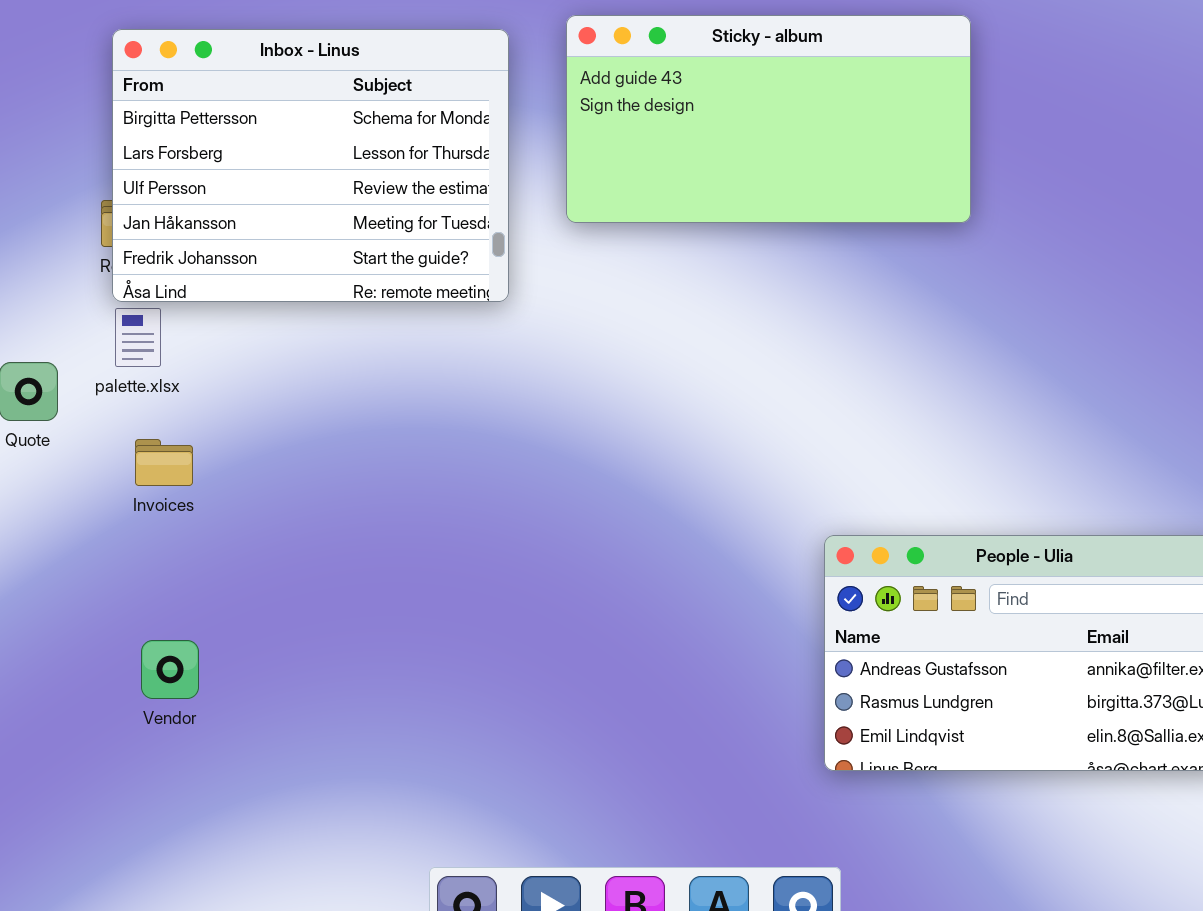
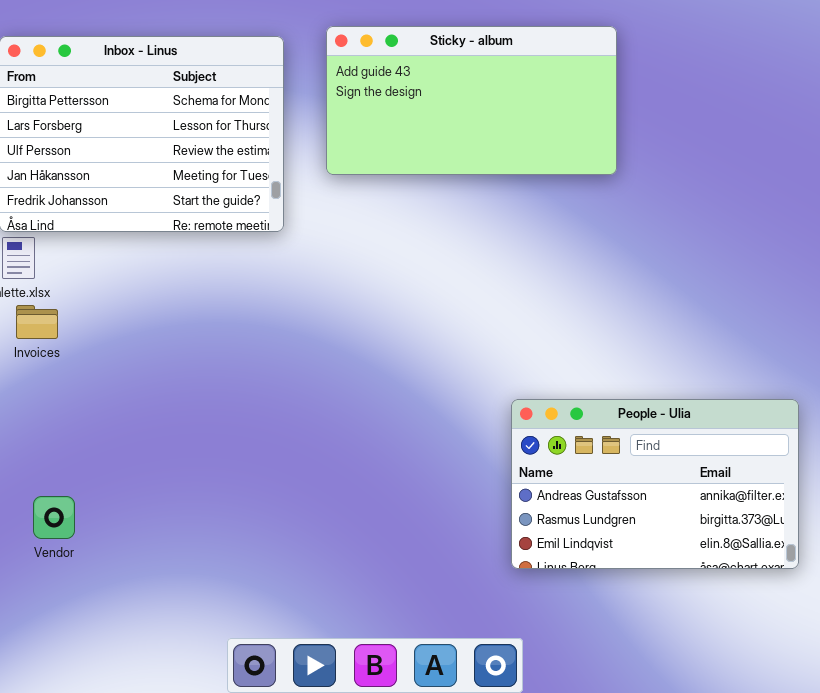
Invoices: [135,439,193,486] -> [16,305,58,339], moved
Vendor: [141,640,199,699] -> [33,496,75,539], moved

